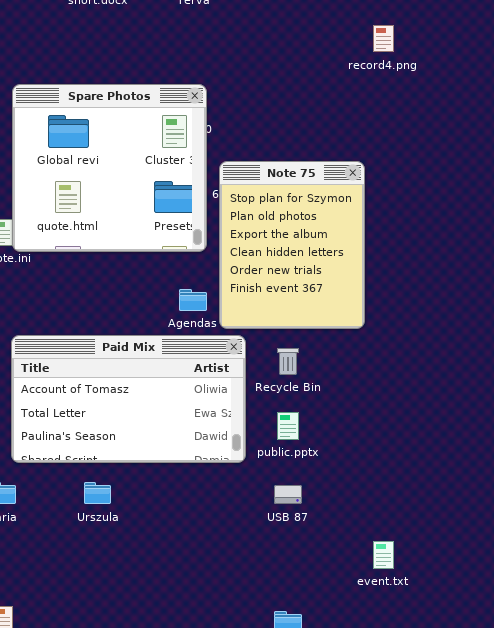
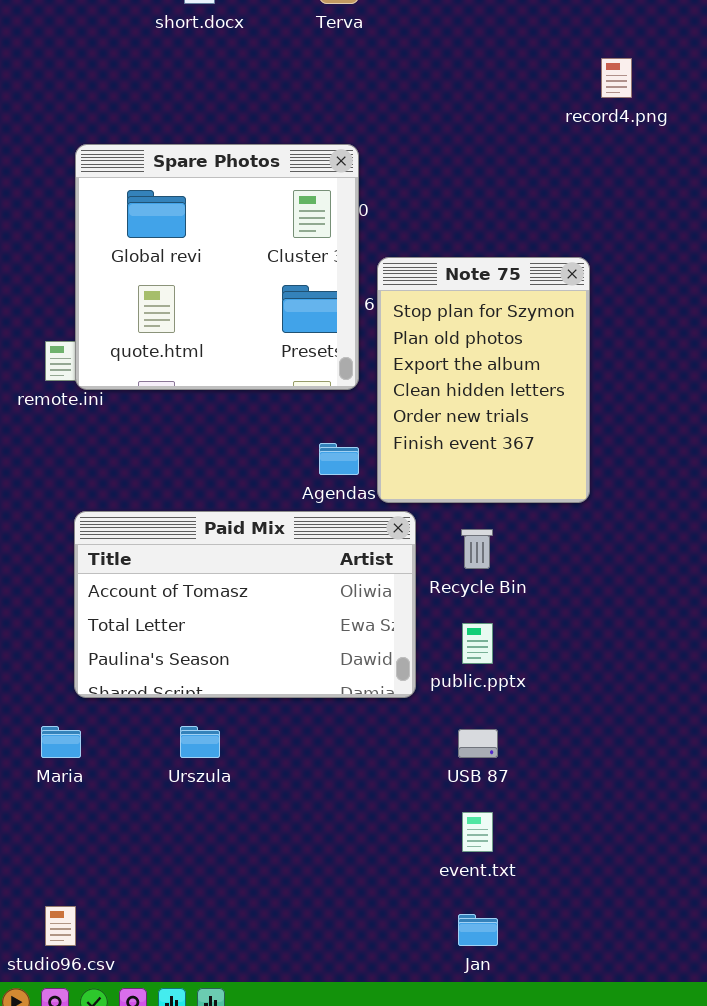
event.txt: [373,541,394,569] -> [462,812,493,852], moved

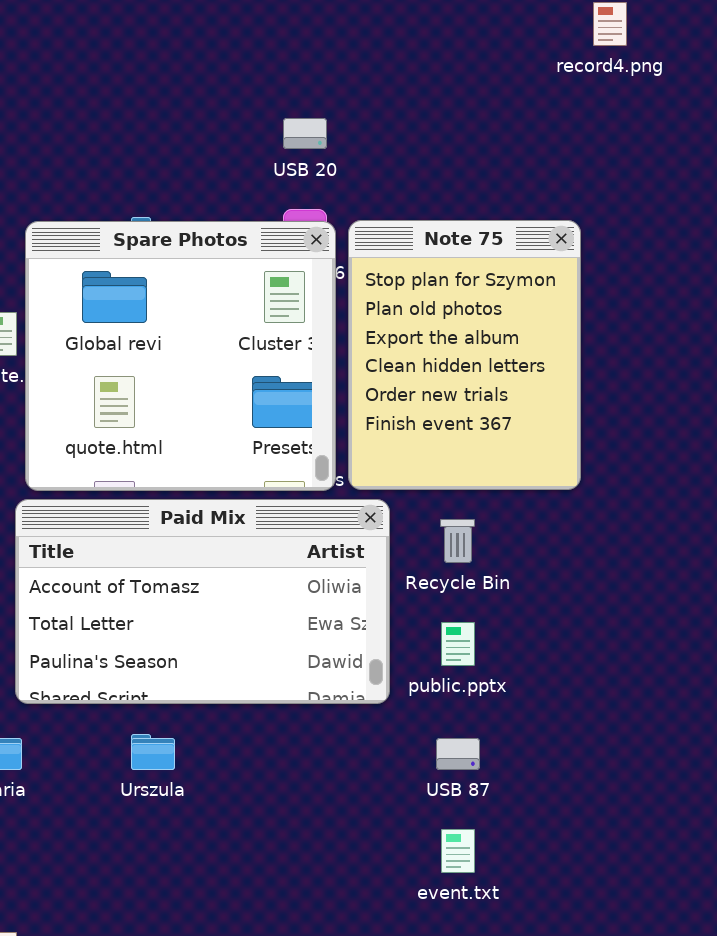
Spare Photos: [75,144,359,390] -> [25,221,336,491], moved

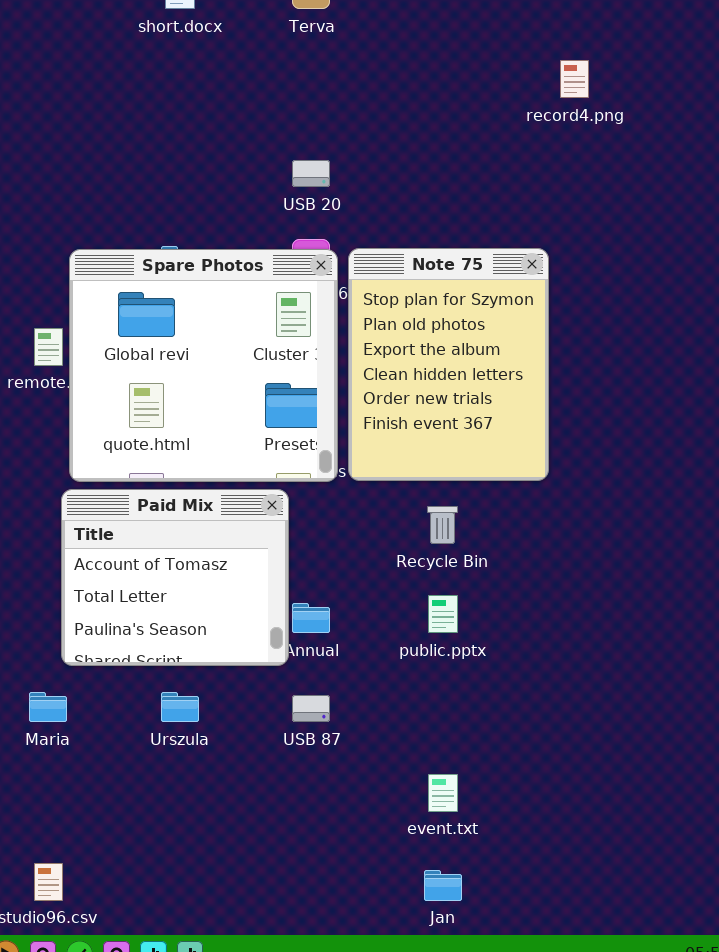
Paid Mix: [15,499,390,704] -> [61,489,289,666], resized
USB 87: [436,738,480,770] -> [292,695,330,722], moved

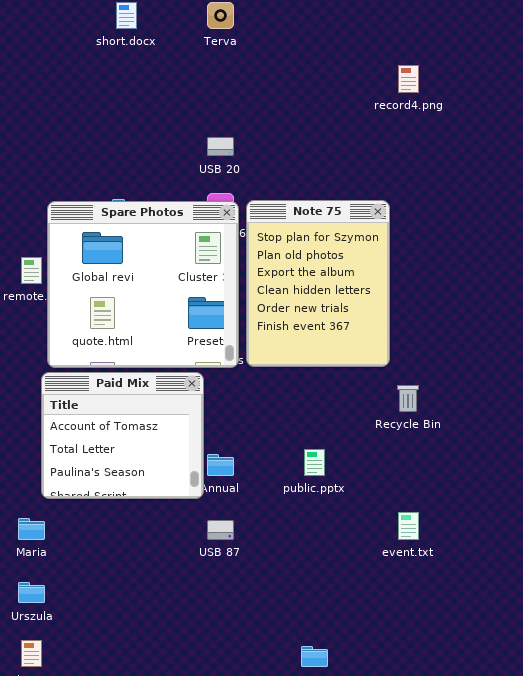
Recycle Bin: [427,506,458,544] -> [397,385,419,412], moved
Urszula: [161,692,199,722] -> [18,582,45,603], moved
event.txt: [428,774,458,812] -> [398,512,419,540], moved

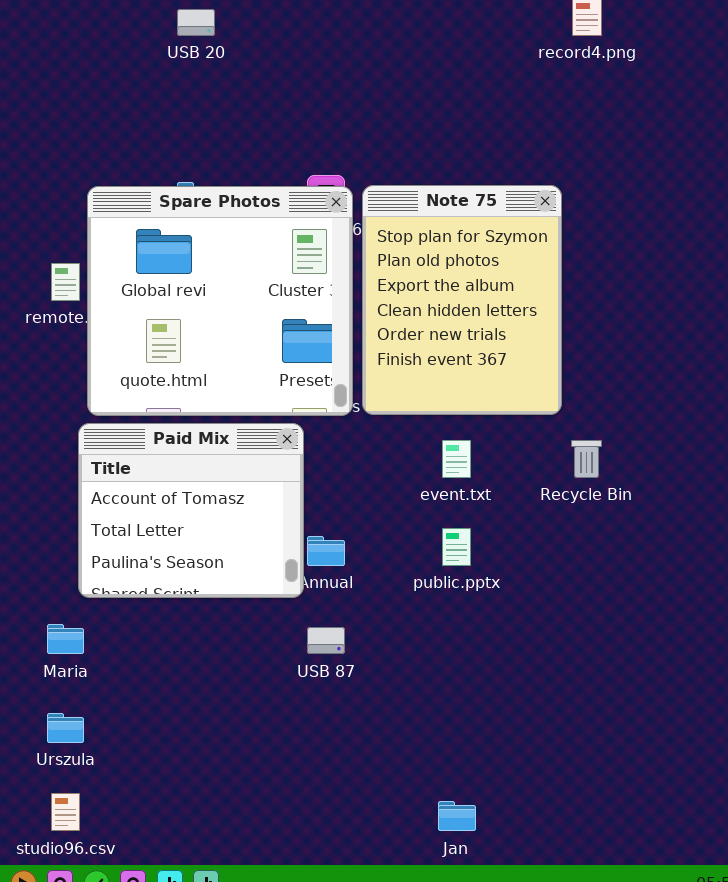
USB 20: [207,137,234,156] -> [177,9,215,36], moved
event.txt: [398,512,419,540] -> [442,440,471,478], moved

